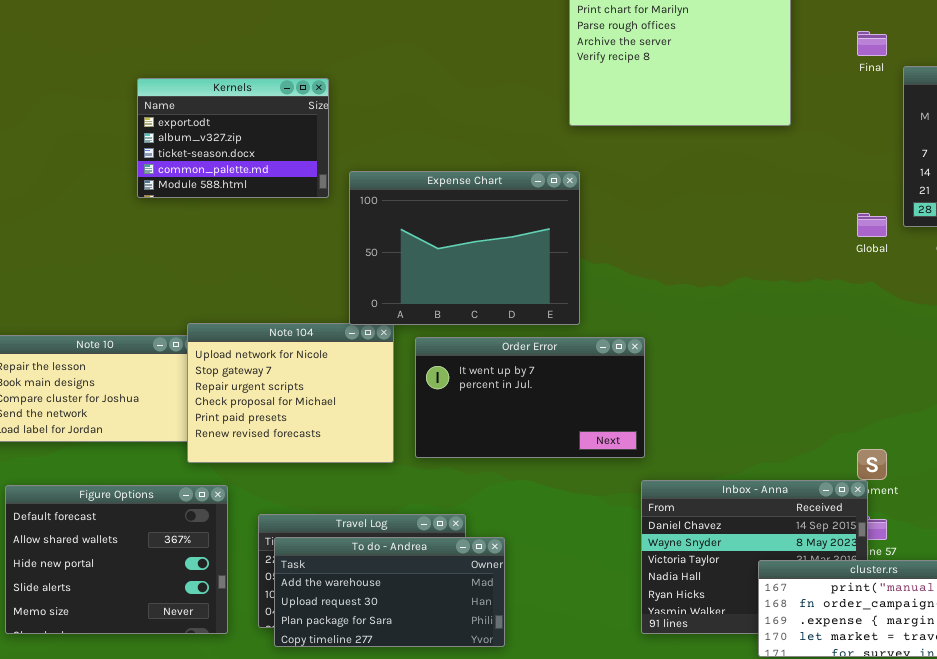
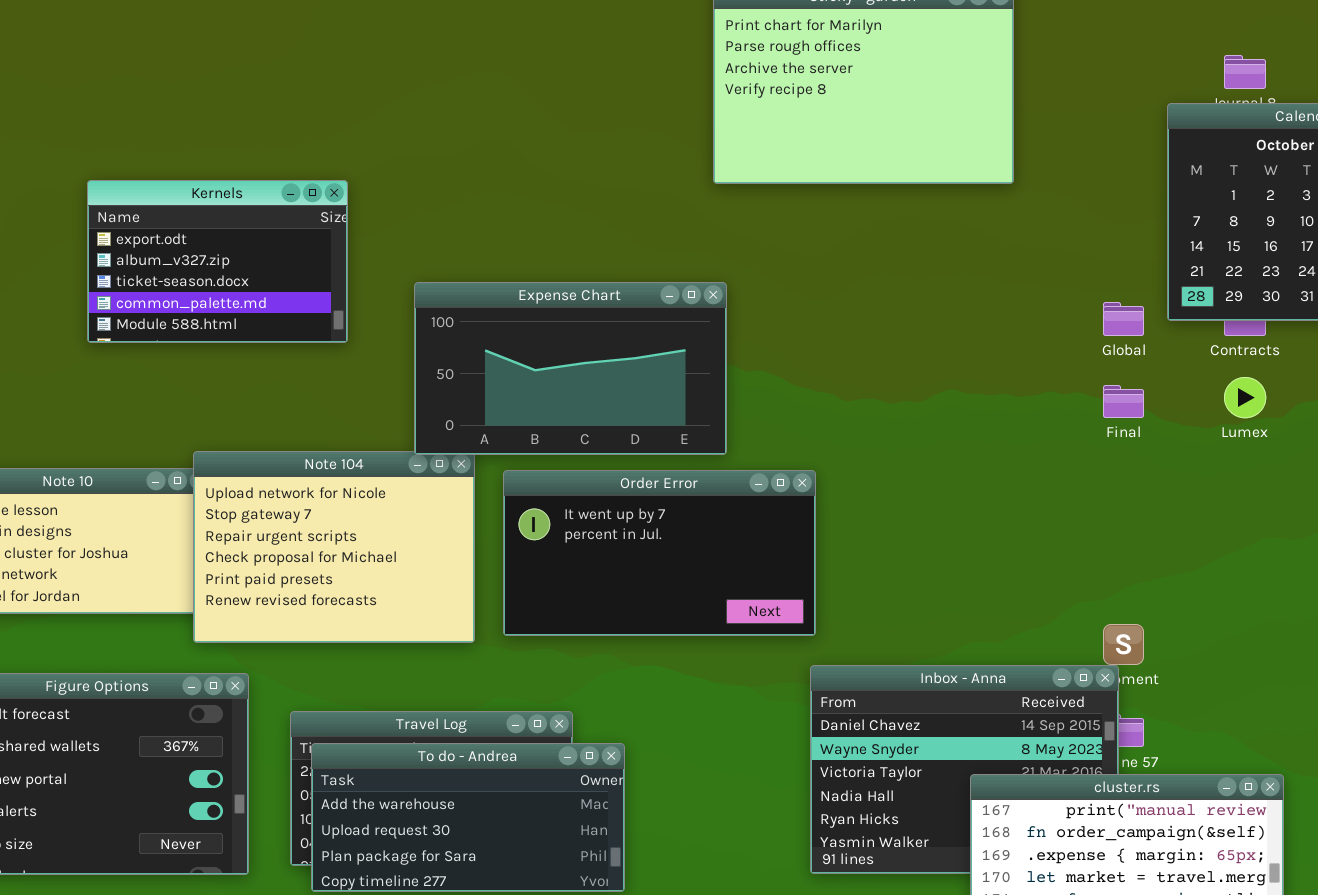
Final: [857,31,887,56] -> [1103,385,1144,418], moved
Kernels: [137,78,329,198] -> [87,180,348,343], moved
Expense Chart: [349,171,580,325] -> [414,282,727,455], resized

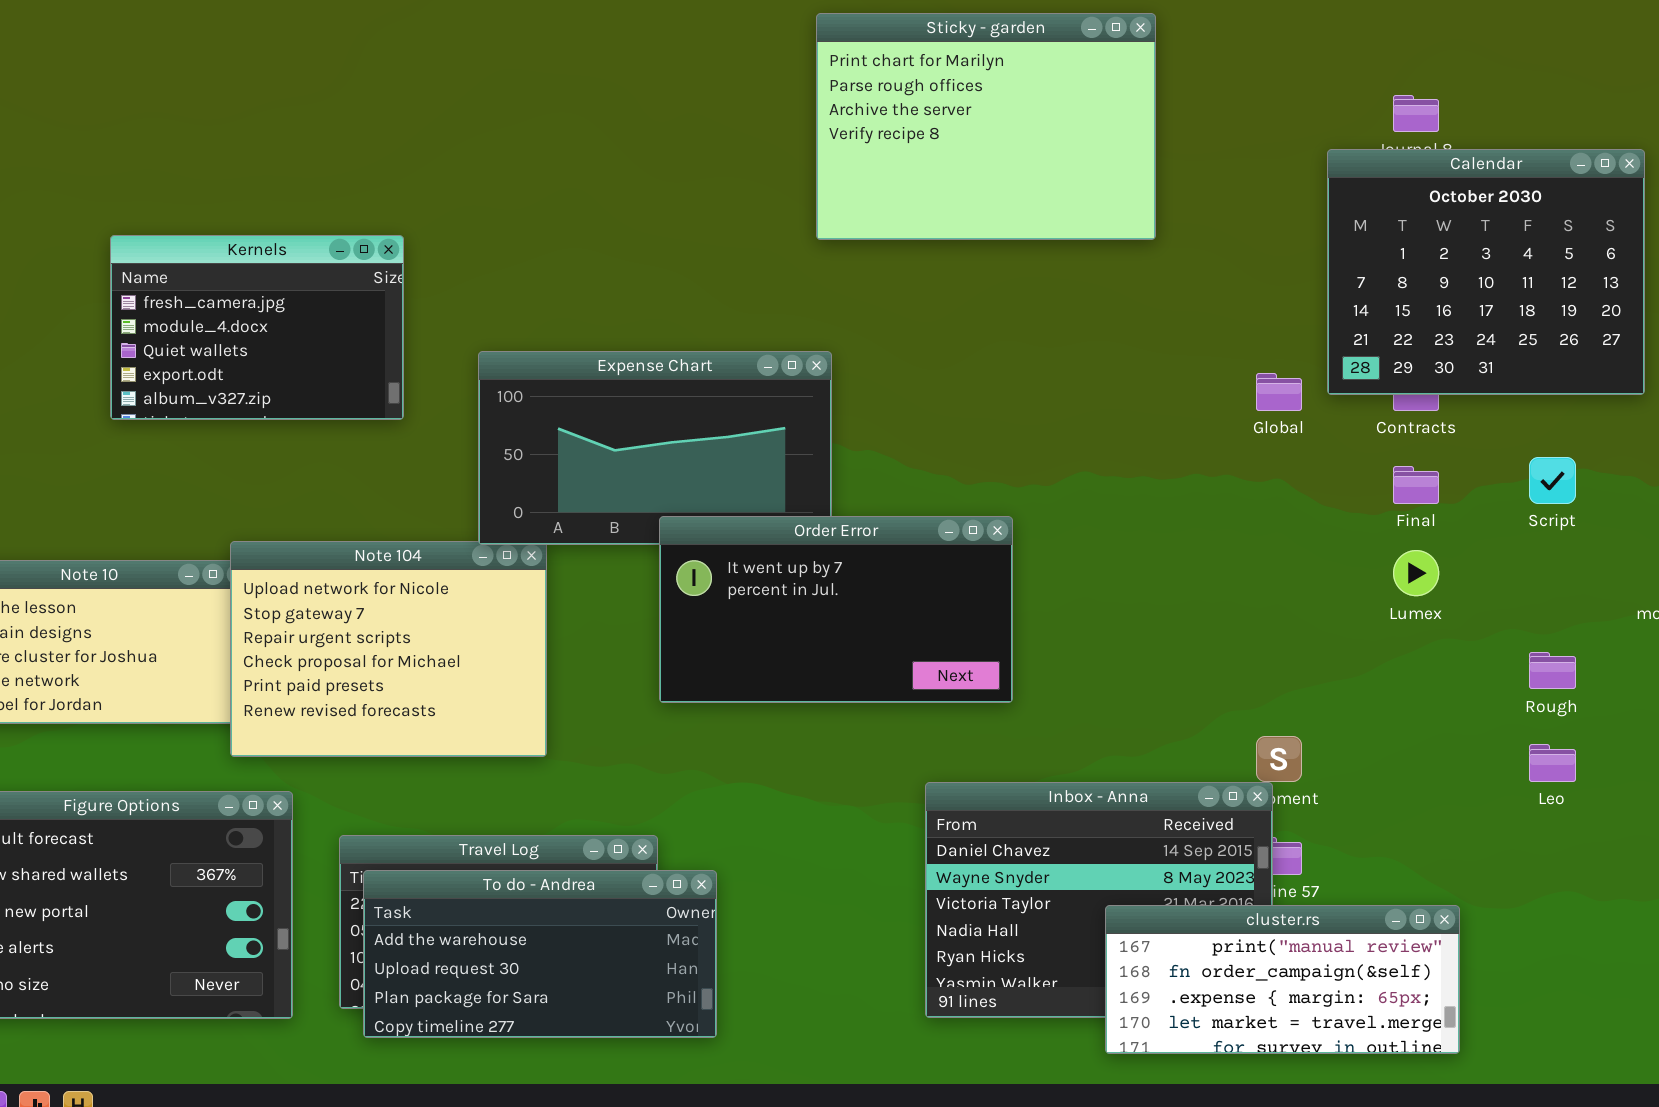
Kernels: [87,180,348,343] -> [110,235,404,420], scrolled up 3 rows
Lumex: [1224,377,1266,418] -> [1393,550,1439,596], moved
Final: [1103,385,1144,418] -> [1393,466,1439,504], moved
Order Error: [503,470,816,636] -> [659,516,1013,703], moved

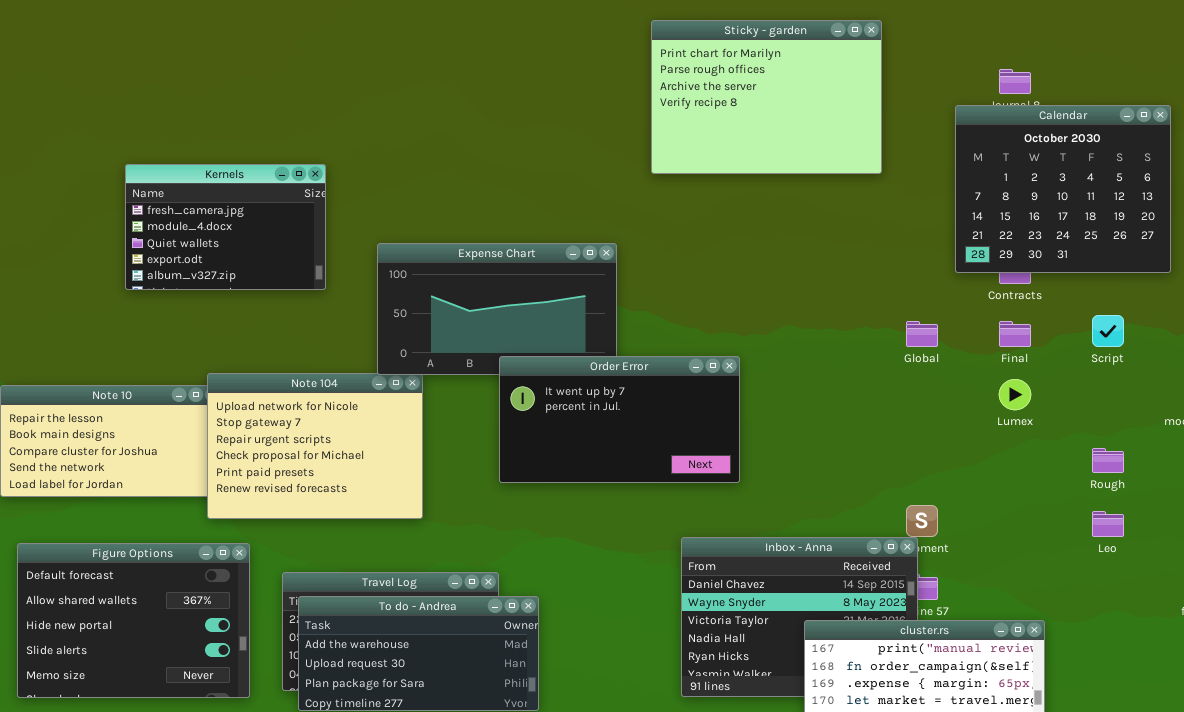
Sticky - garden: [816,13,1156,240] -> [651,20,882,174], moved
Global: [1256,373,1302,411] -> [906,321,938,347], moved

